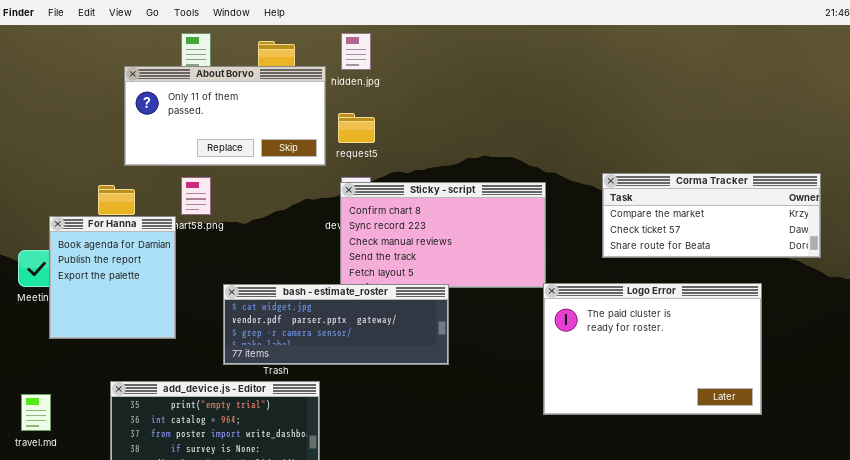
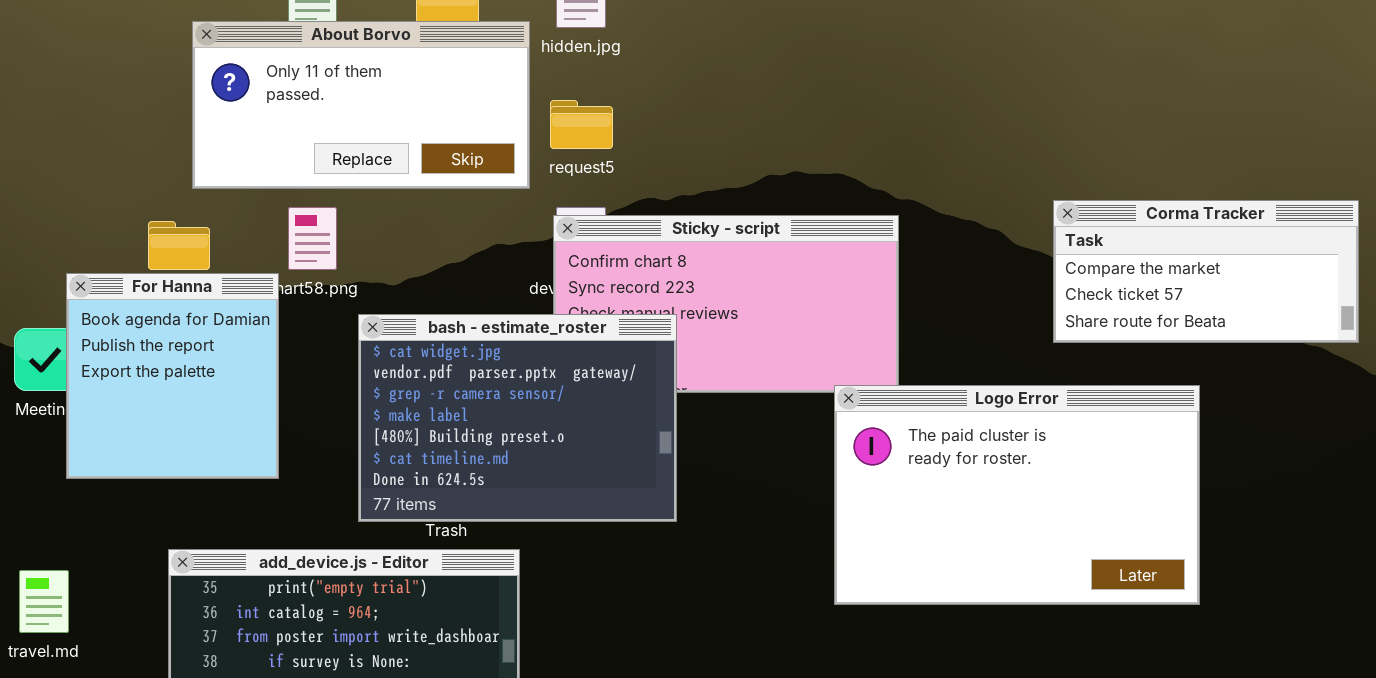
Corma Tracker: [602,173,821,258] -> [1053,200,1359,343], resized
Logo Error: [543,283,762,415] -> [834,385,1200,605], moved
bash - estimate_roster: [223,284,449,365] -> [358,314,677,522], resized

